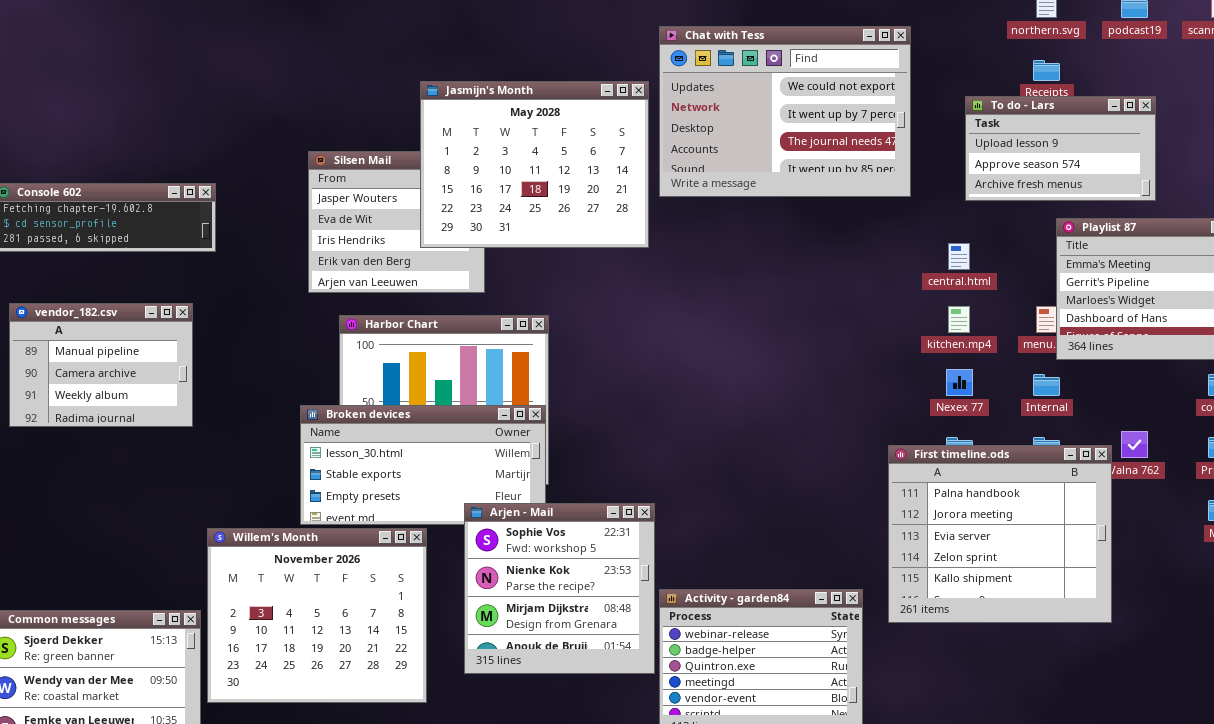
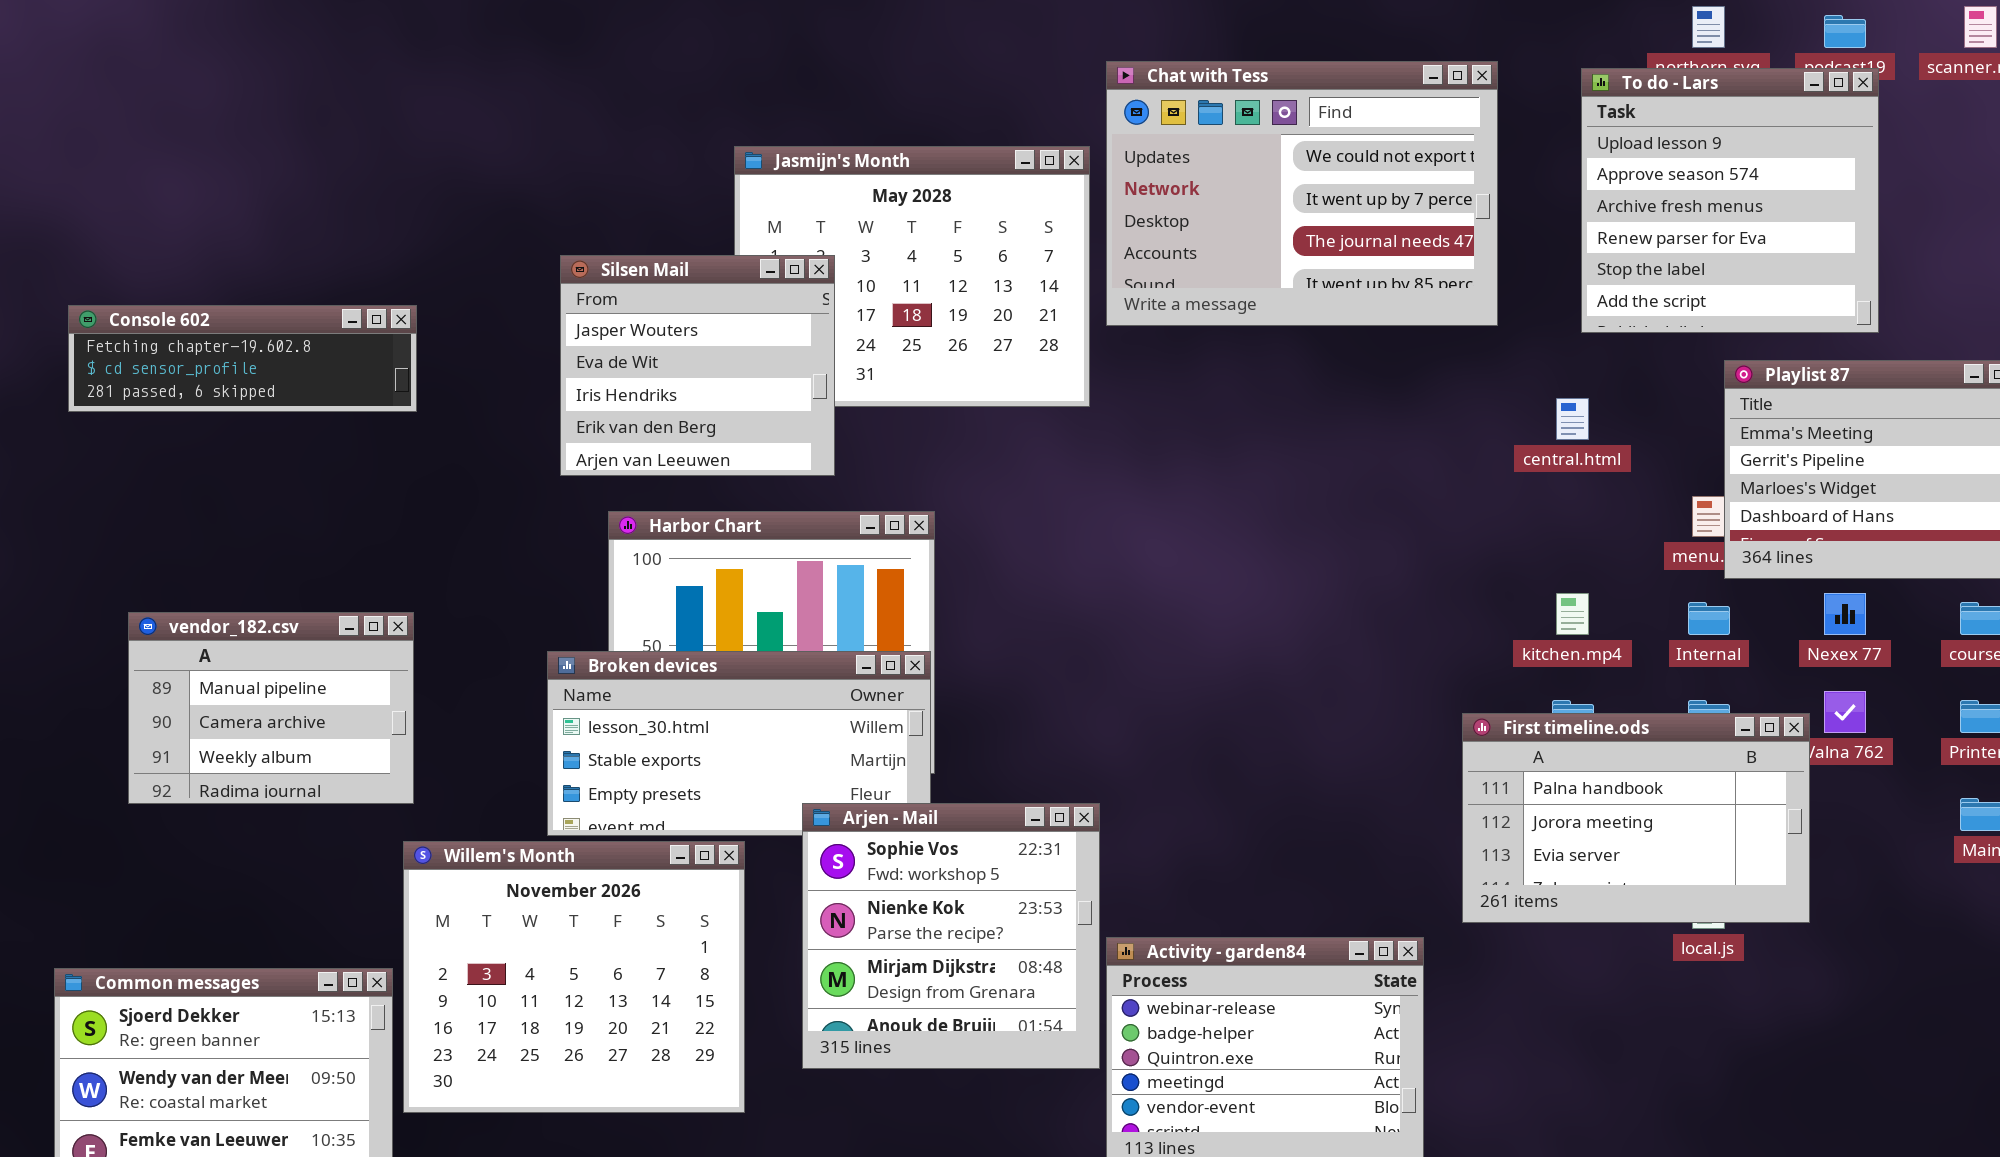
To do - Lars: [965,96,1156,201] -> [1581,68,1879,333], resized
Silsen Mail: [308,151,485,293] -> [560,255,835,476], raised
vendor_182.csv: [9,303,193,427] -> [128,612,414,804], moved
kitchen.mp4: [948,306,970,333] -> [1556,593,1589,635], moved
Nexex 77: [946,369,973,396] -> [1824,593,1866,635], moved
First timeline.ods: [888,445,1112,623] -> [1462,713,1810,923], resized

